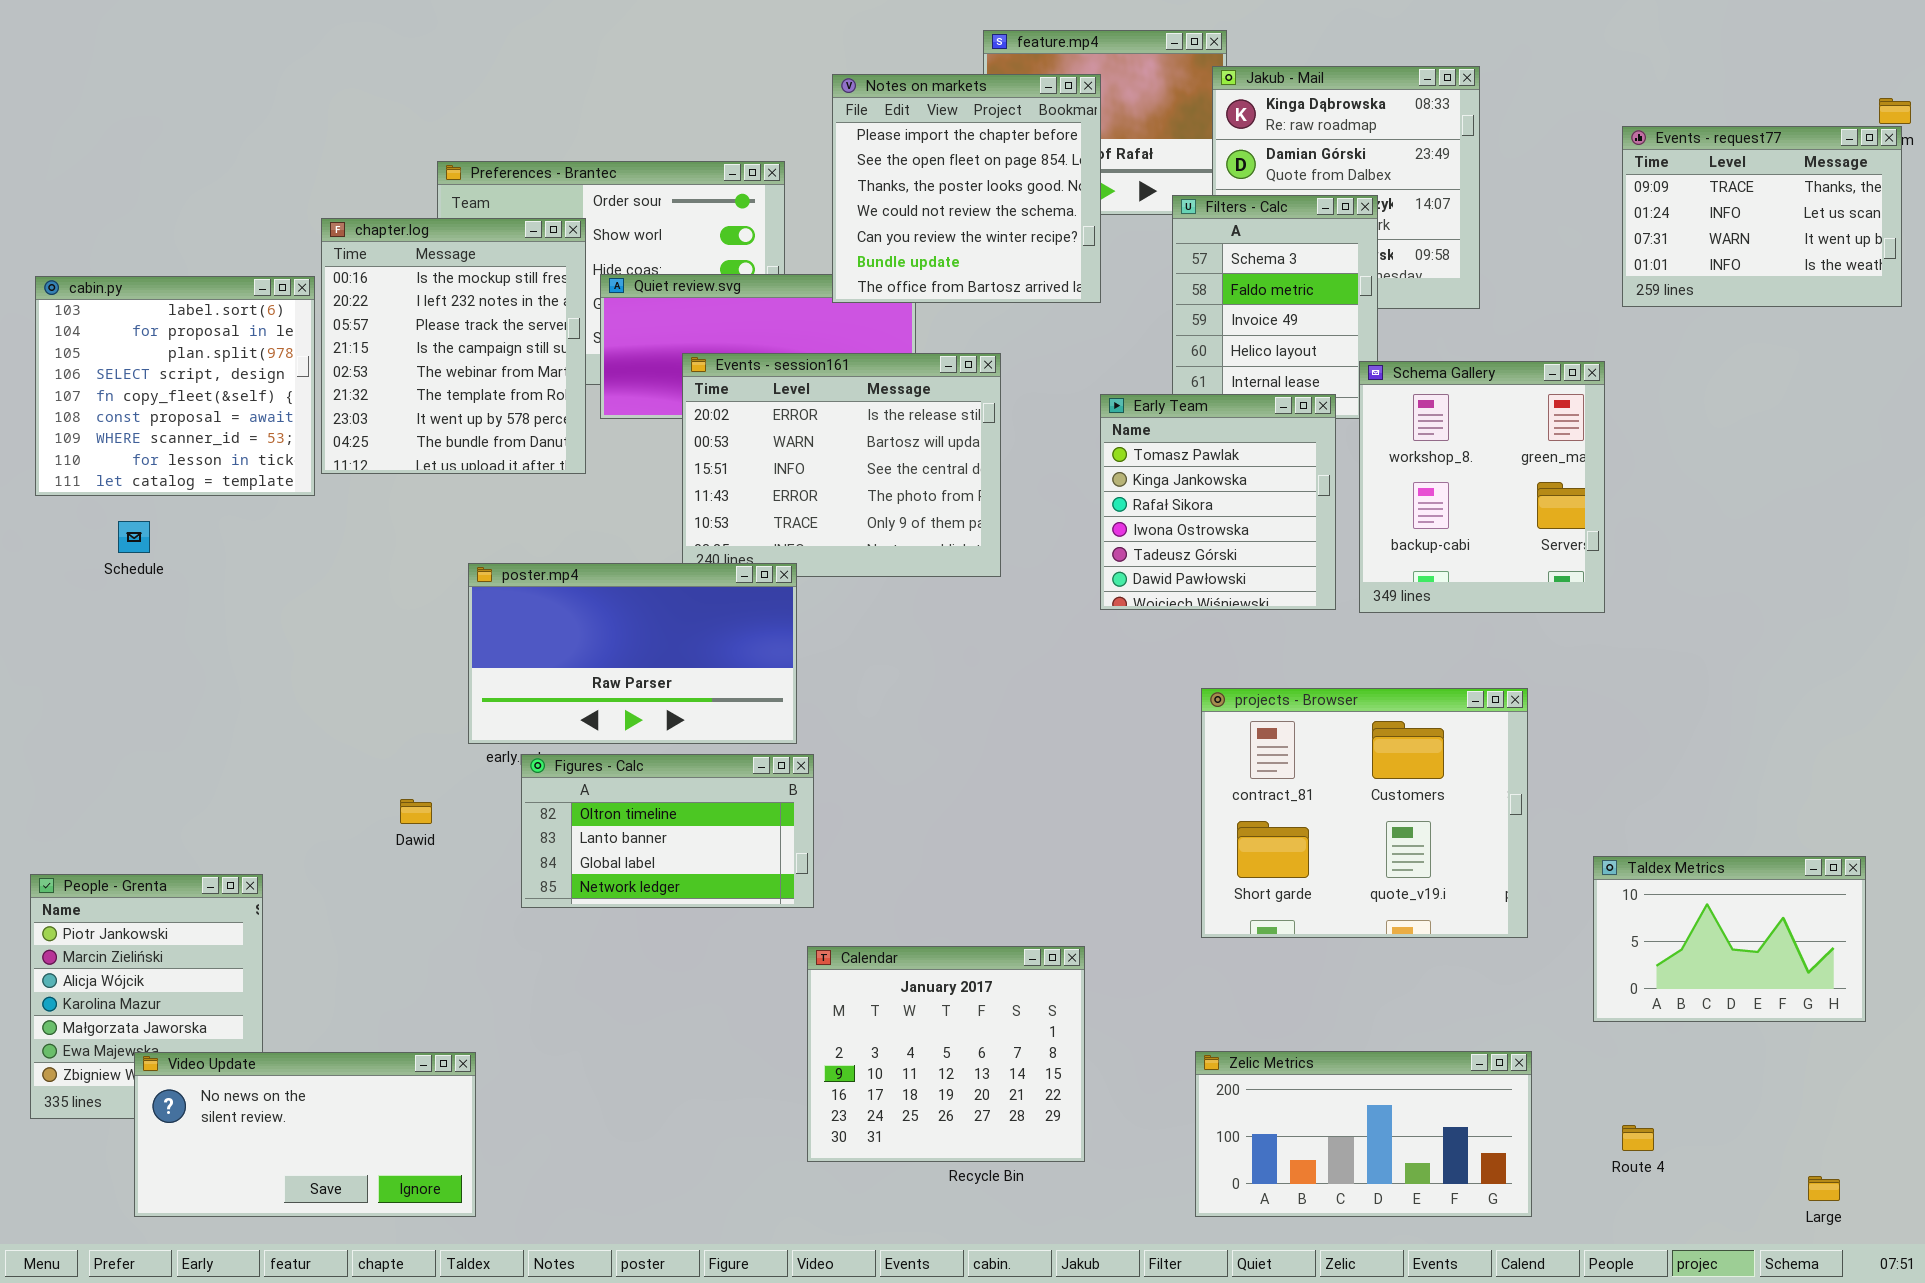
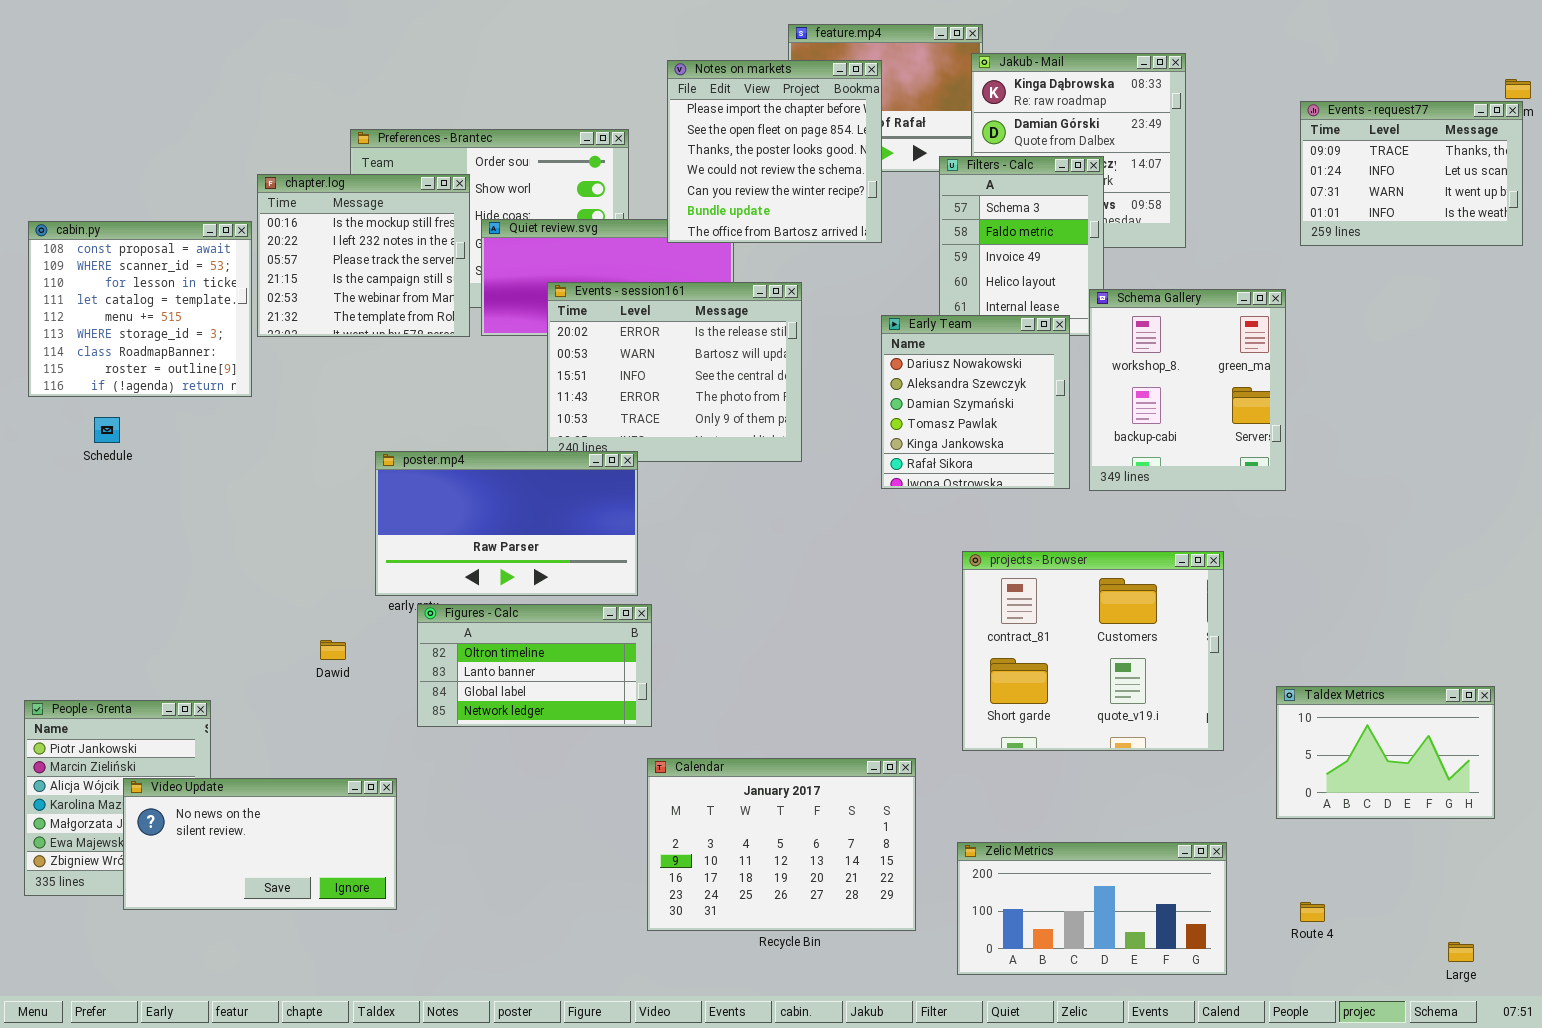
chapter.log: [321,218,586,474] -> [257,174,470,337], resized
cabin.py: [35,276,315,496] -> [28,221,252,397], scrolled down 5 rows
Early Team: [1100,394,1336,610] -> [881,315,1070,489], scrolled up 3 rows
Calendar: [807,946,1085,1162] -> [647,758,916,931], resized
Video Update: [134,1052,476,1217] -> [123,778,397,910], moved

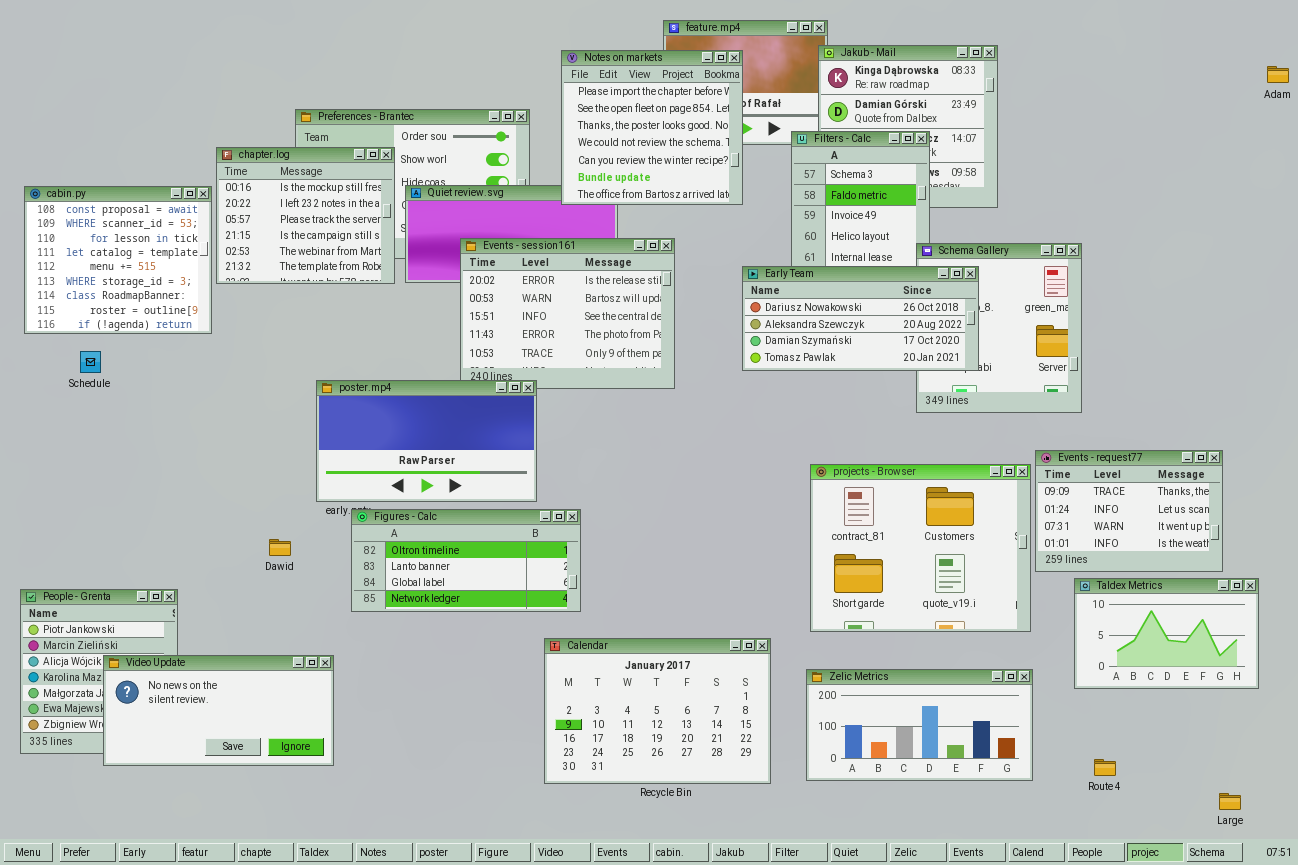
Events - request77: [1300,101,1523,246] -> [1035,450,1223,572], moved
Early Team: [881,315,1070,489] -> [742,266,979,371], resized
Figures - Calc: [417,604,652,727] -> [351,509,581,612], resized
Zelic Metrics: [957,842,1227,975] -> [806,669,1033,781], moved

